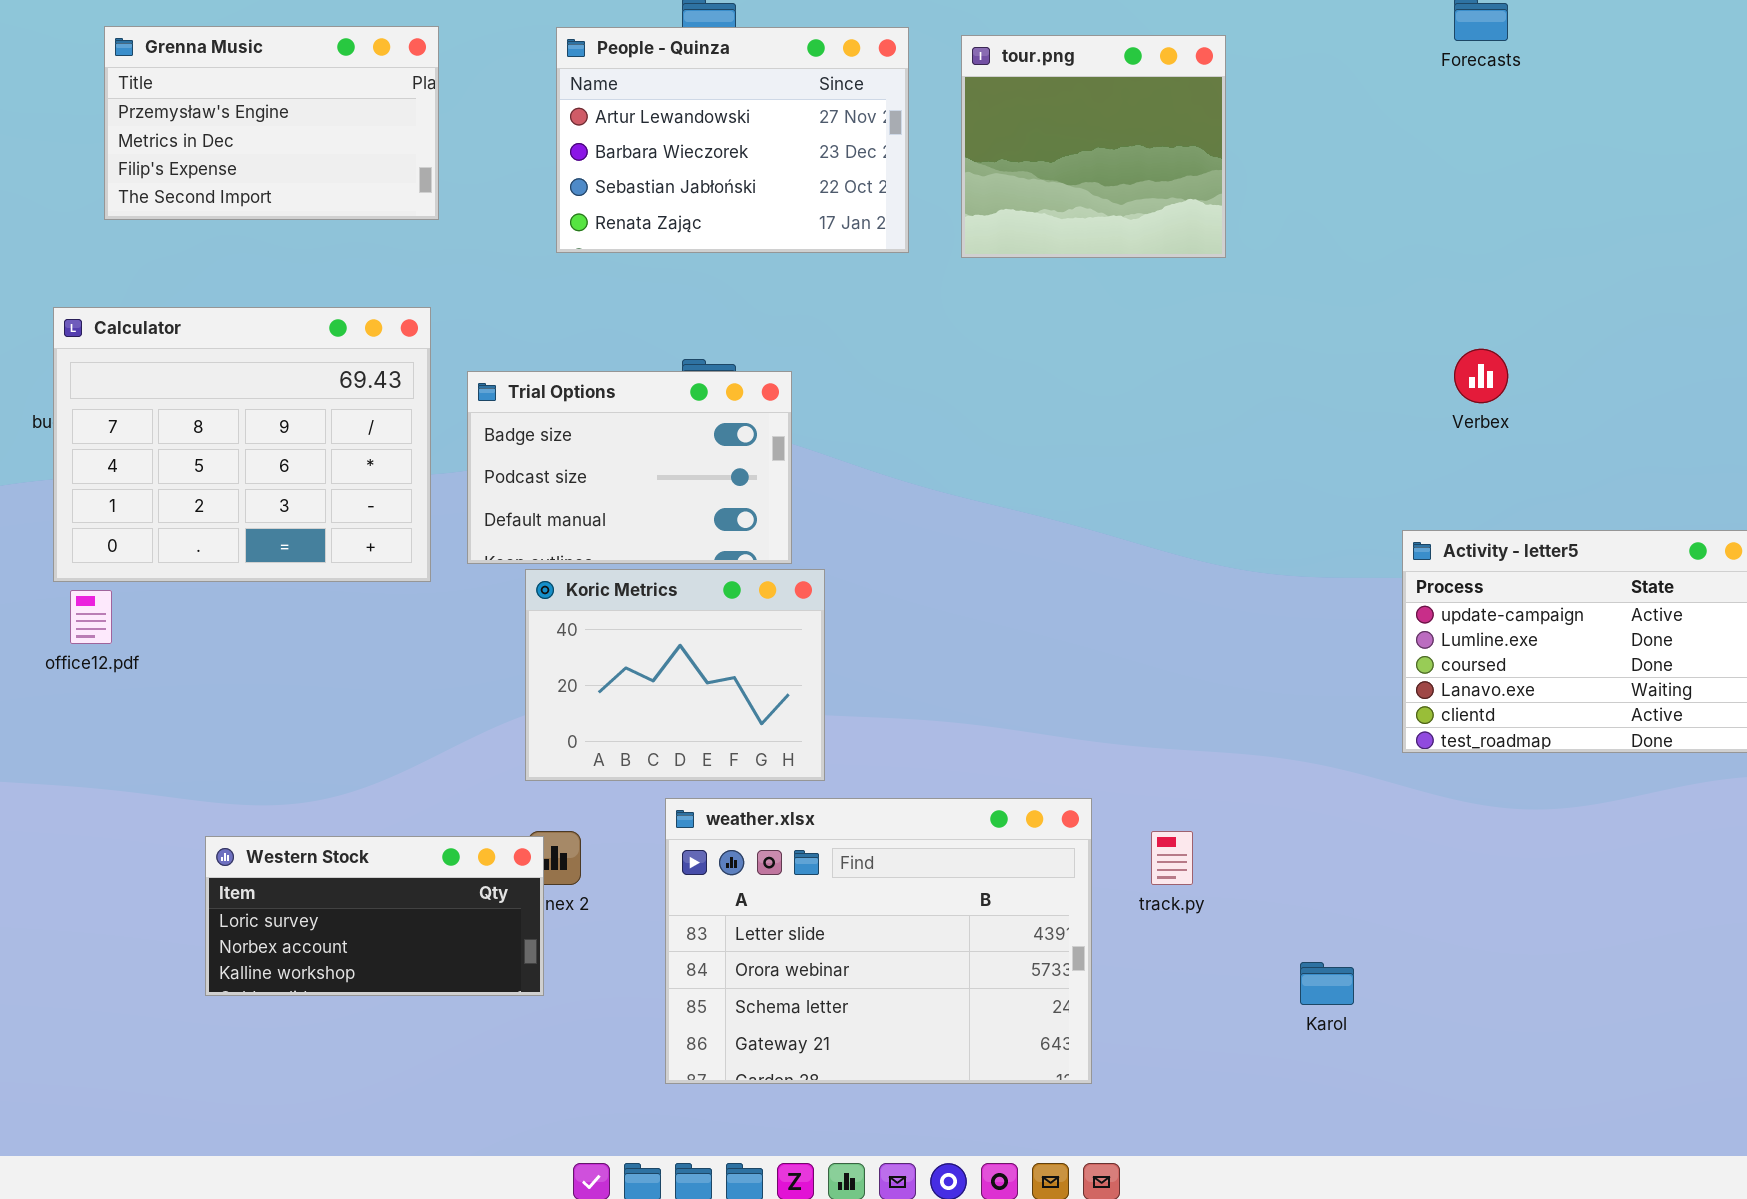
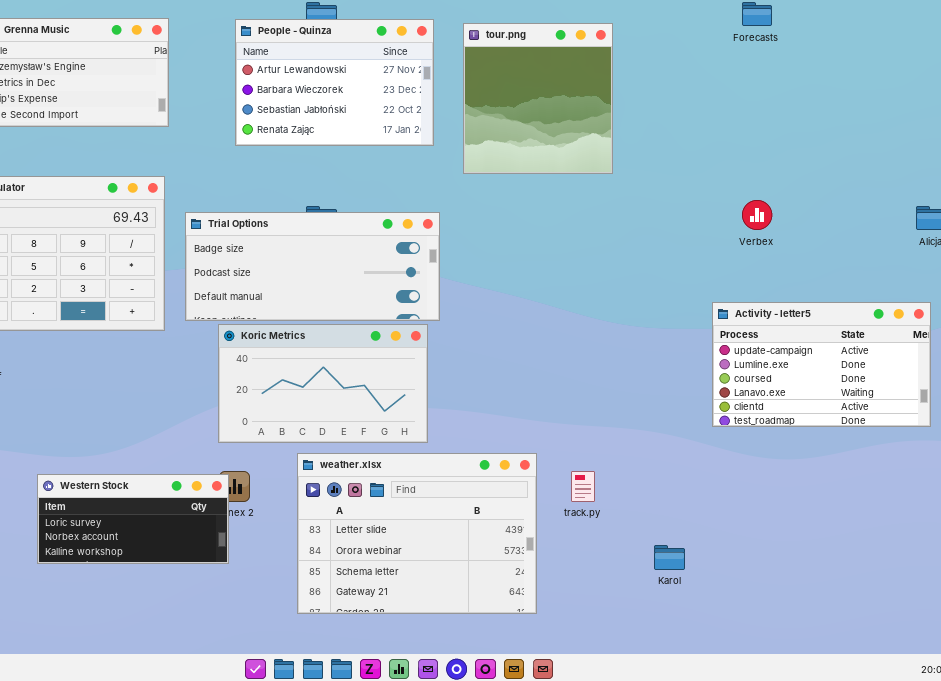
tour.png: [961,35,1226,258] -> [463,23,613,174], resized
Trial Options: [467,371,792,564] -> [185,212,440,321], resized
Koric Metrics: [525,569,825,781] -> [218,324,428,443], resized

